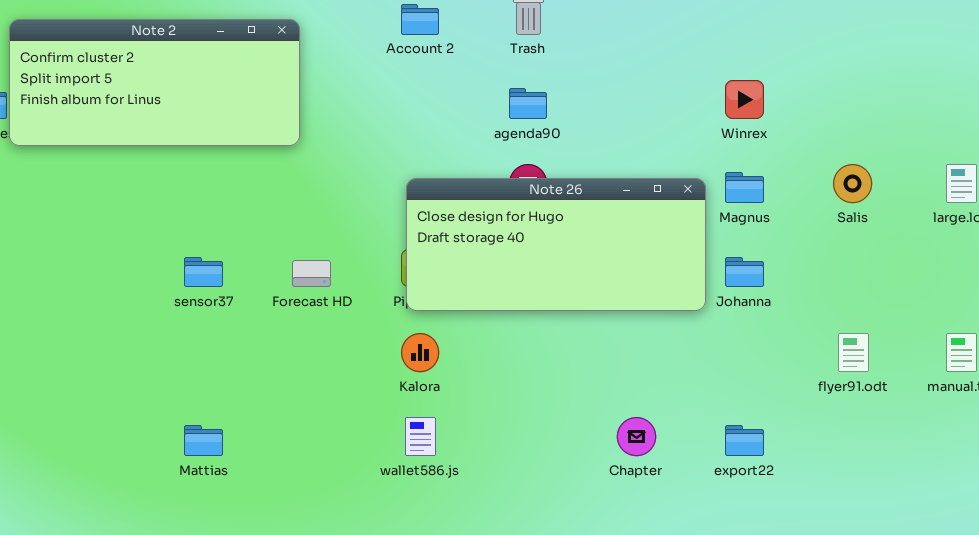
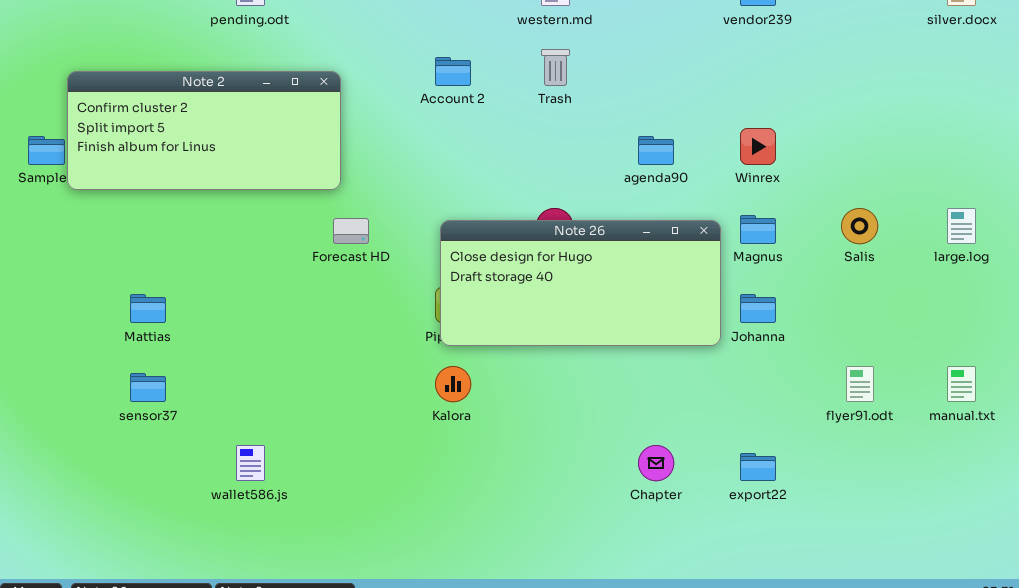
agenda90: [509,88,547,119] -> [638,136,674,165], moved
sensor37: [184,257,223,287] -> [130,373,166,402], moved
Forecast HD: [292,260,331,287] -> [333,218,369,244], moved
wallet586.js: [405,417,436,456] -> [236,445,265,481], moved
Mattias: [184,425,223,456] -> [130,294,166,323], moved

